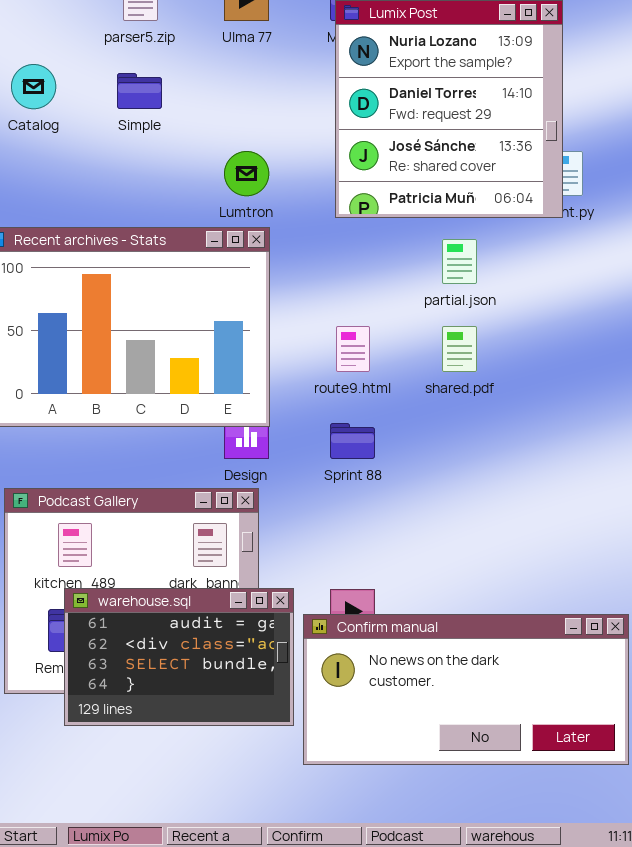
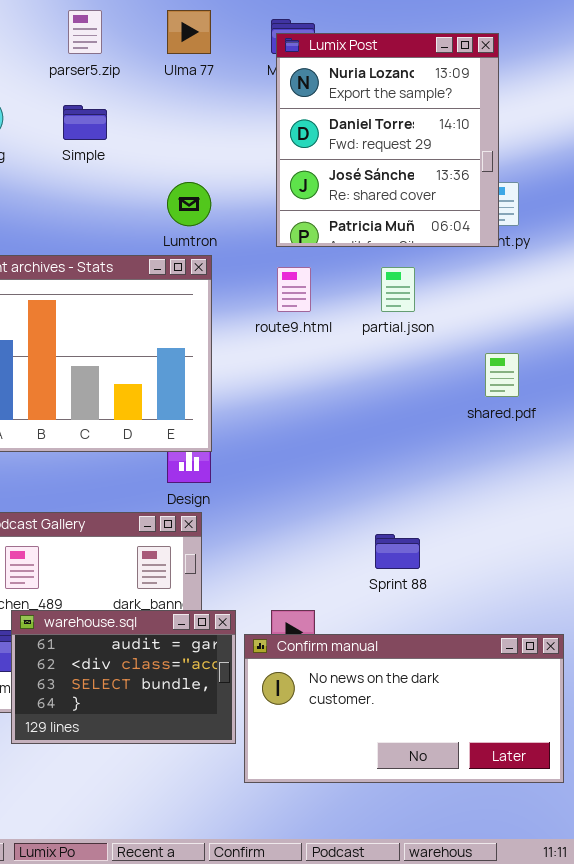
route9.html: [336,326,370,372] -> [277,267,311,312], moved
shared.pdf: [442,326,477,372] -> [485,353,519,397], moved
Sprint 88: [330,423,375,459] -> [375,534,420,569], moved

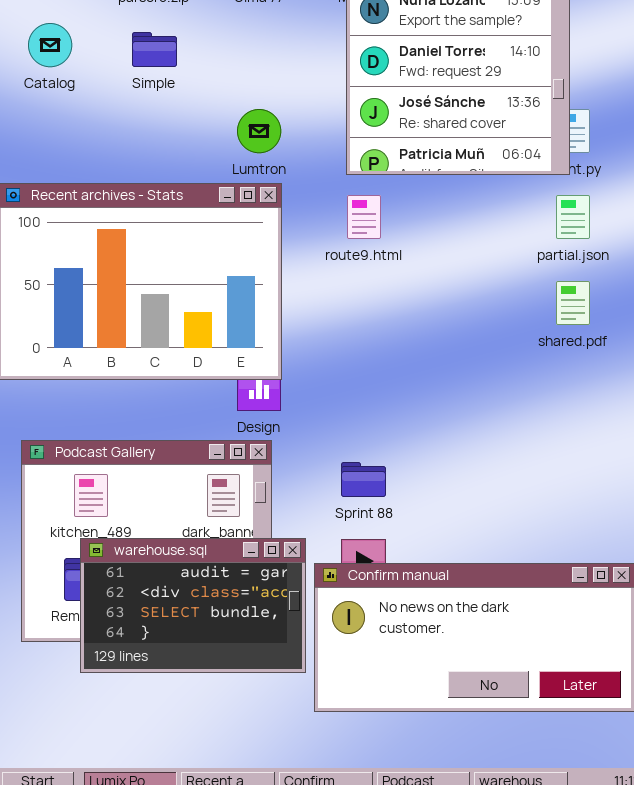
partial.json: [381,267,415,312] -> [556,195,590,239], moved
Sprint 88: [375,534,420,569] -> [341,462,386,497], moved

